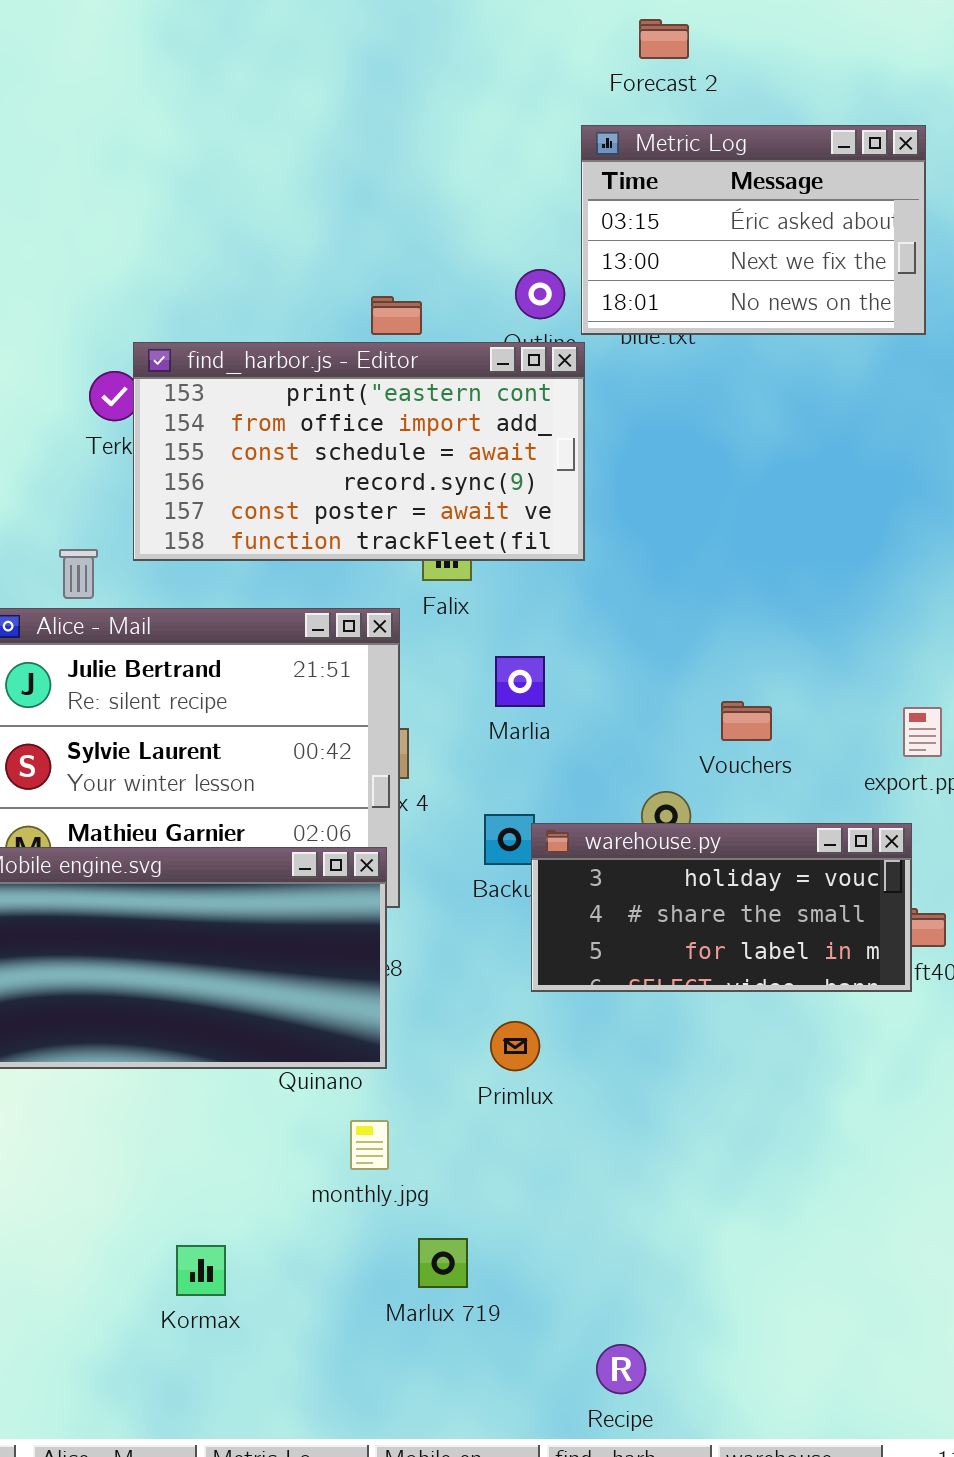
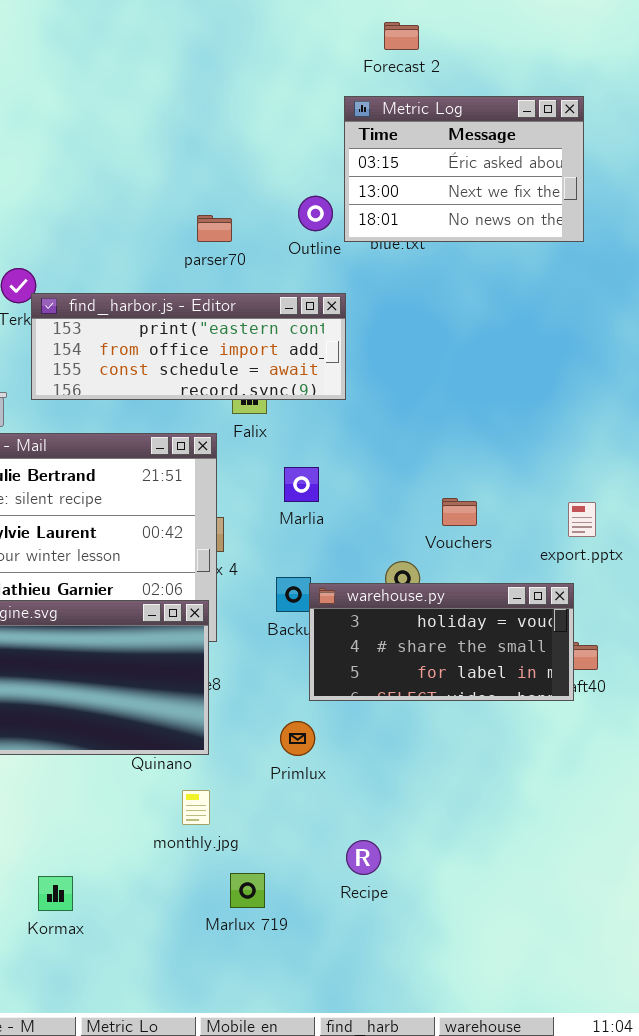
find_harbor.js - Editor: [133,342,585,561] -> [31,293,346,400], resized
Kormax: [176,1245,226,1296] -> [38,876,73,911], moved
Recipe: [596,1344,646,1394] -> [346,840,381,875], moved

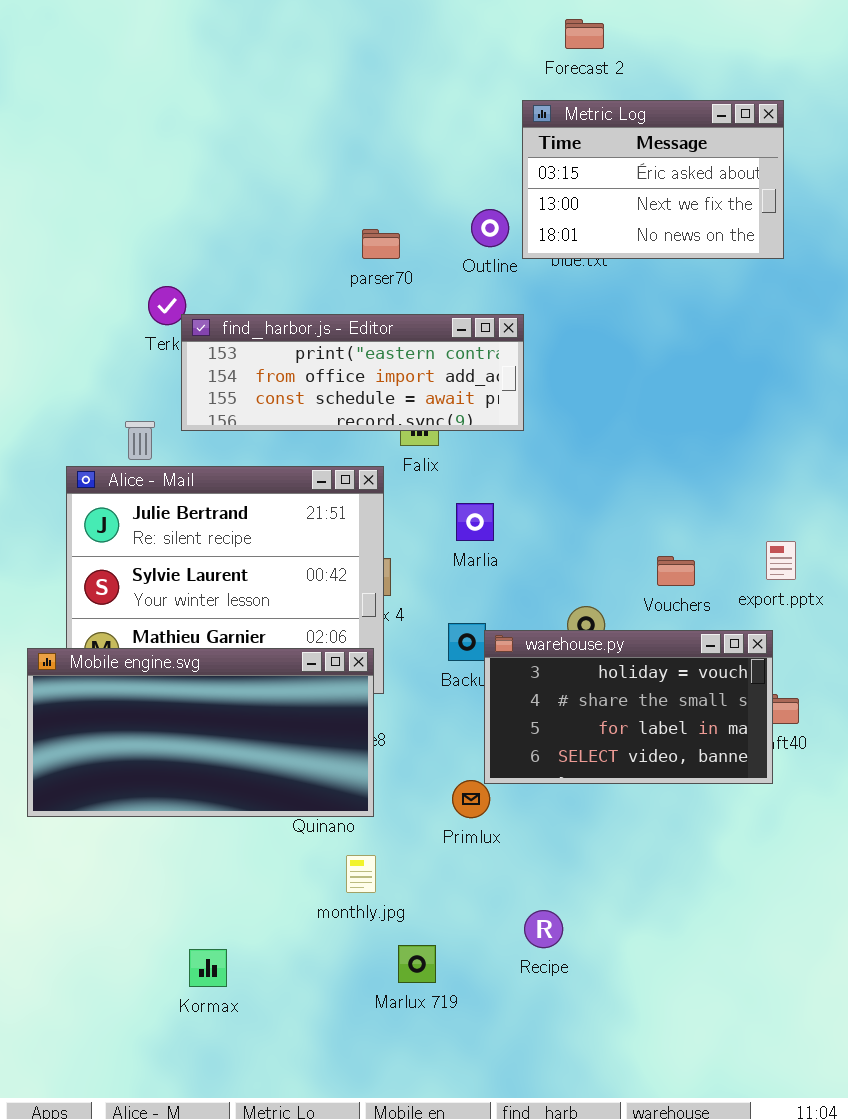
Vouchers: [442,498,477,526] -> [657,556,695,586], moved
warehouse.py: [309,583,574,701] -> [484,630,773,784], resized

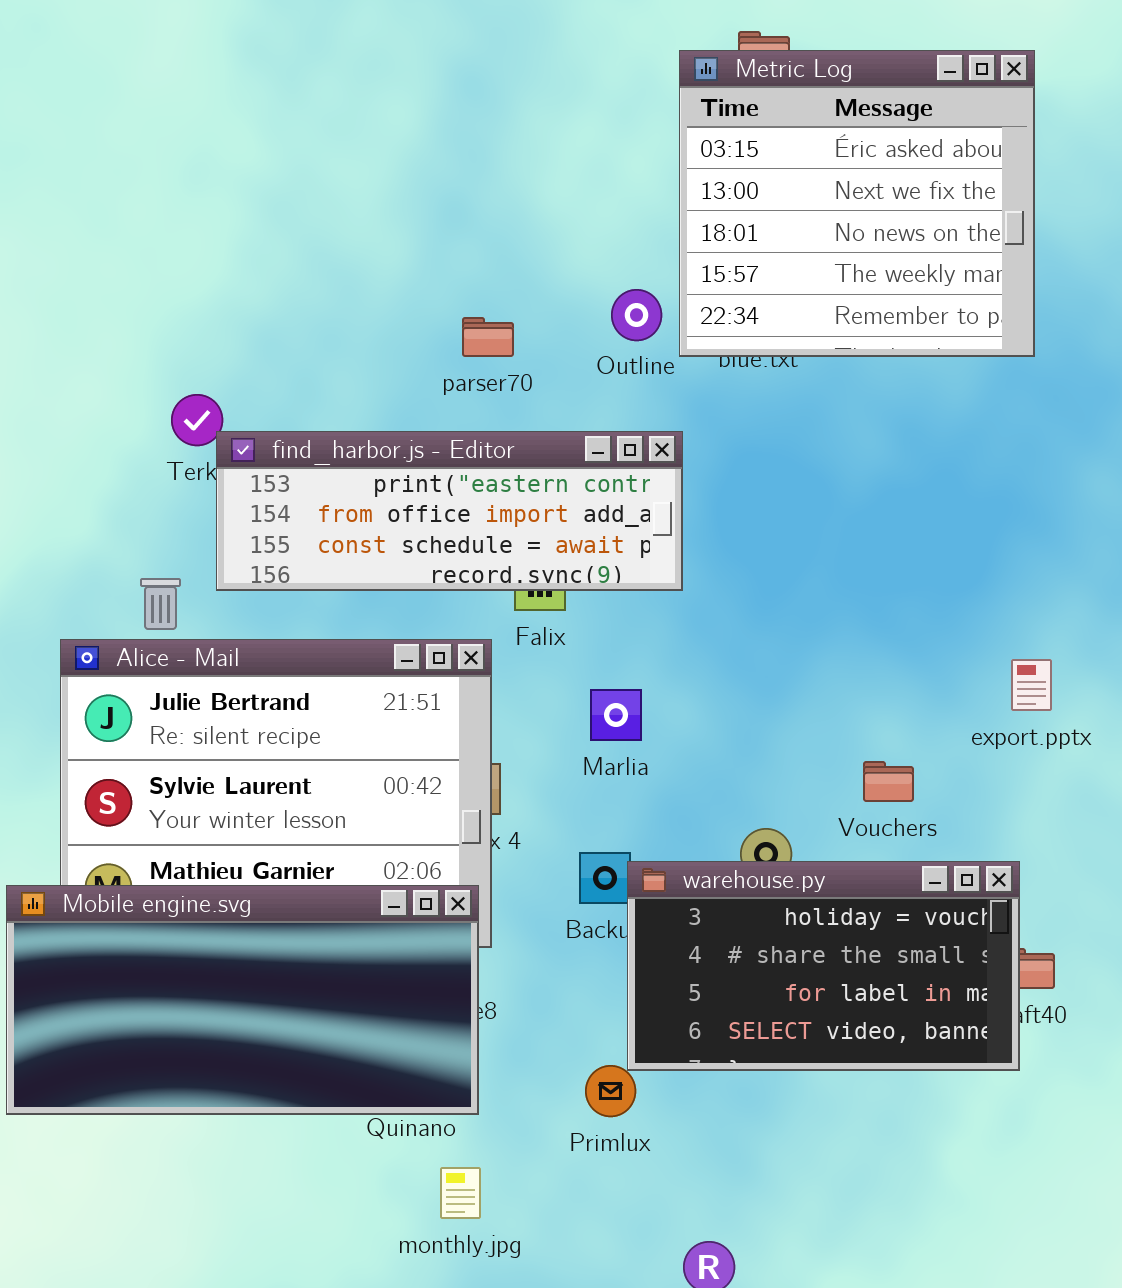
Metric Log: [522,100,784,259] -> [679,50,1035,357], resized
export.pptx: [766,541,796,580] -> [1011,659,1052,711], moved

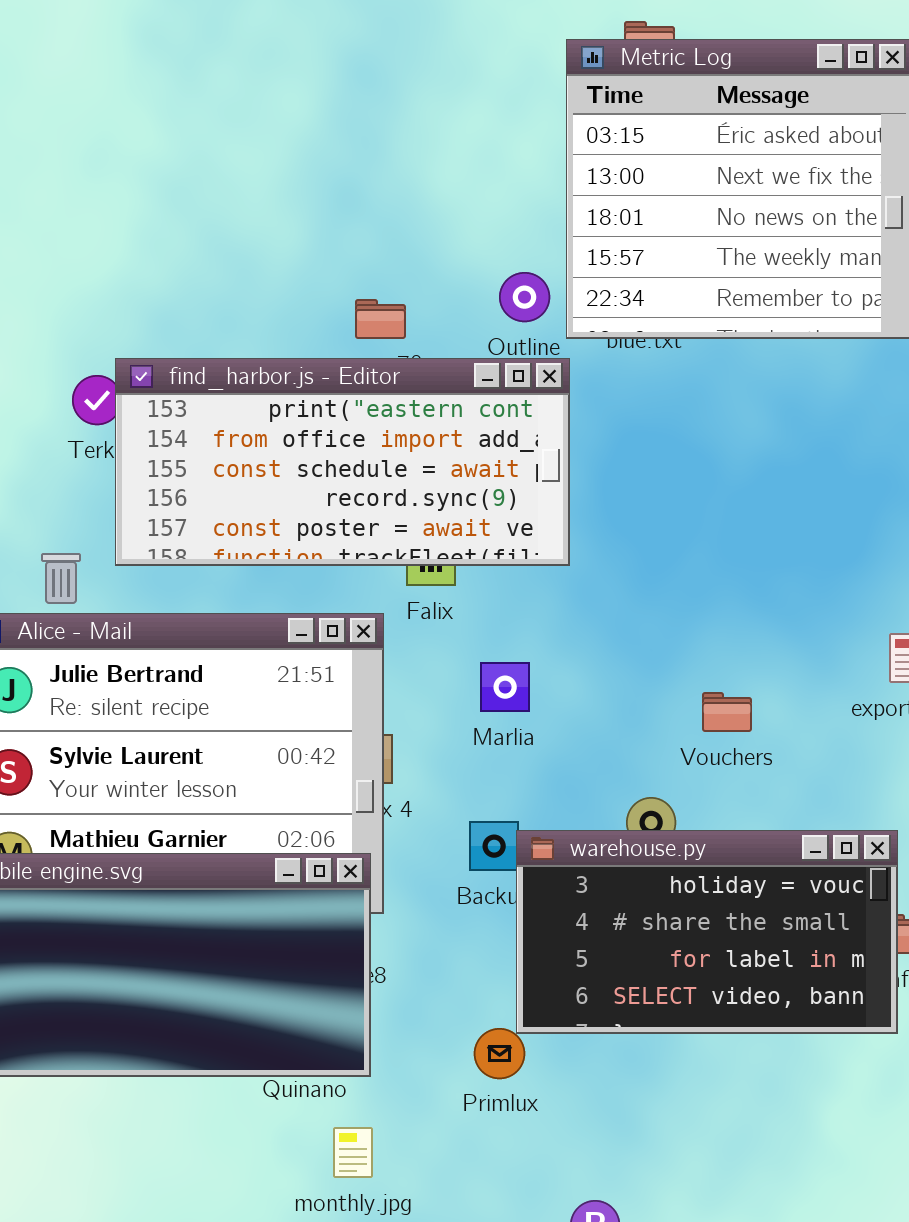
find_harbor.js - Editor: [216,431,683,591] -> [115,358,570,566], resized
Vouchers: [863,761,914,802] -> [702,692,752,732], moved

